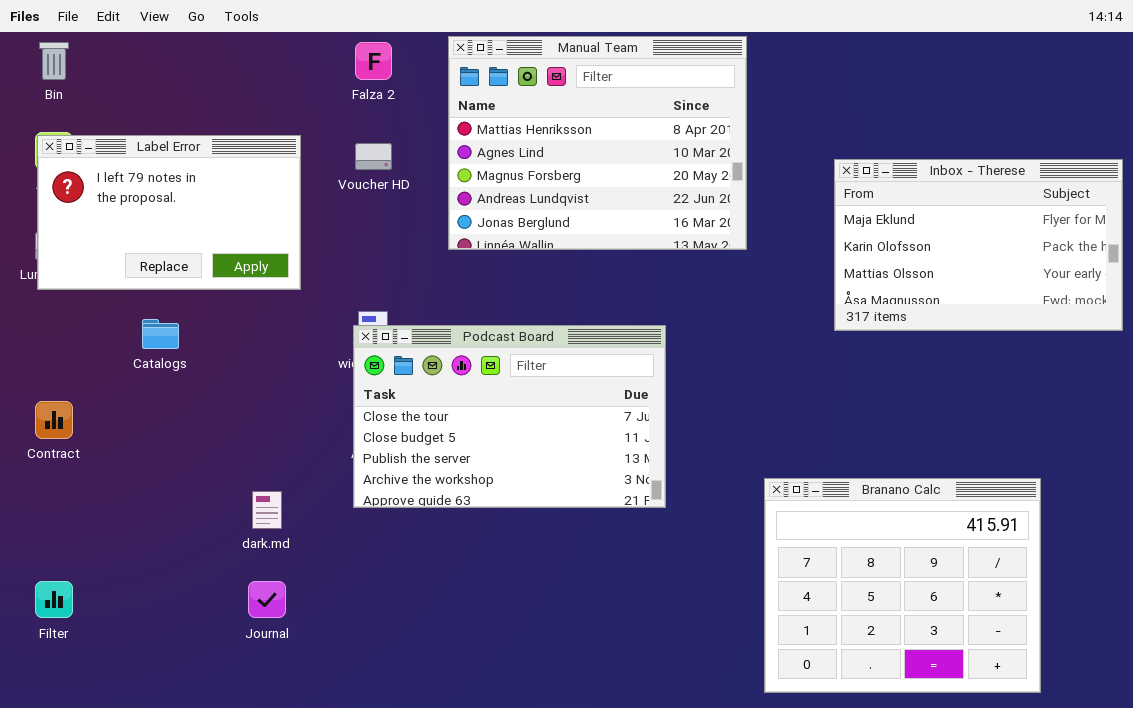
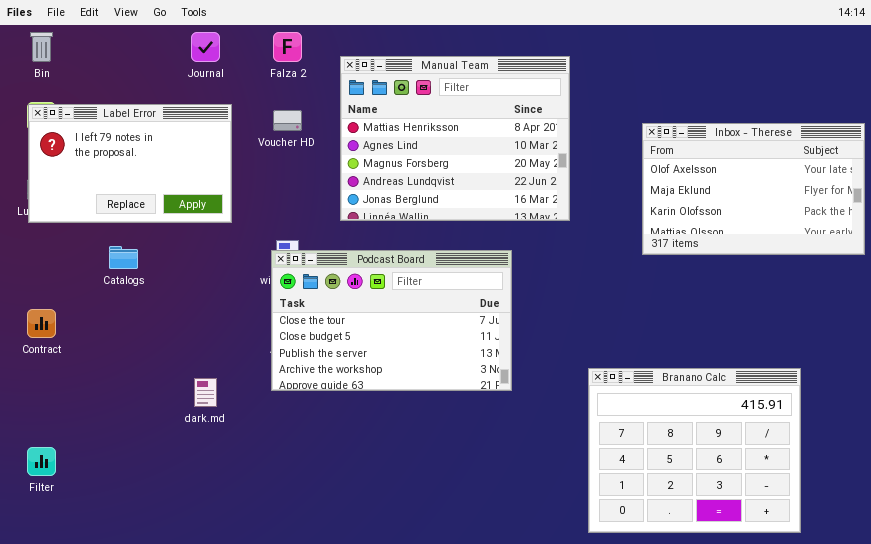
Manual Team: [448,36,747,250] -> [340,56,570,221], moved
Inbox - Therese: [834,159,1123,331] -> [642,123,865,255], scrolled up 1 row
Journal: [248,581,286,618] -> [191,32,220,62], moved

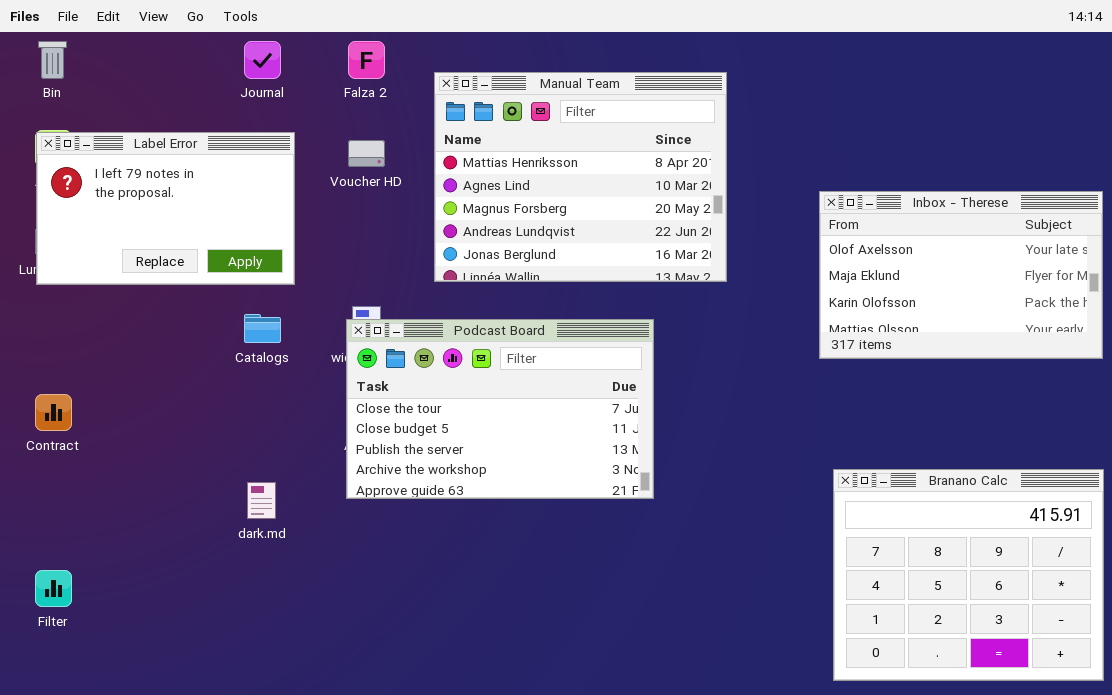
Inbox - Therese: [642,123,865,255] -> [819,191,1103,359], moved
Catalogs: [109,246,138,269] -> [244,314,281,343], moved
Branano Calc: [588,368,801,533] -> [833,469,1104,681], moved

